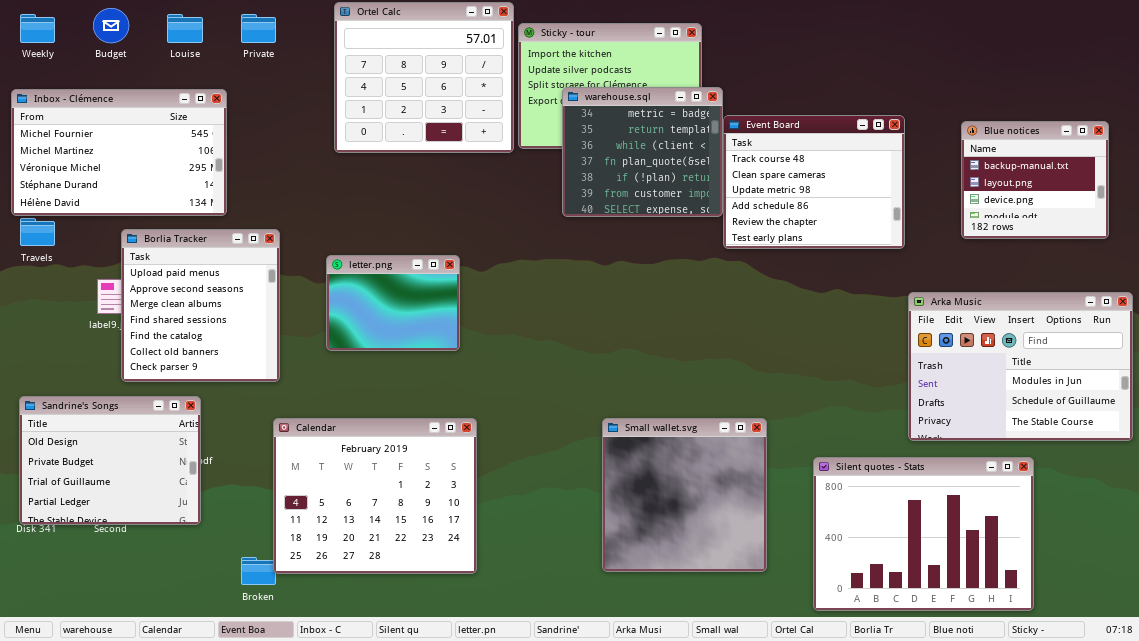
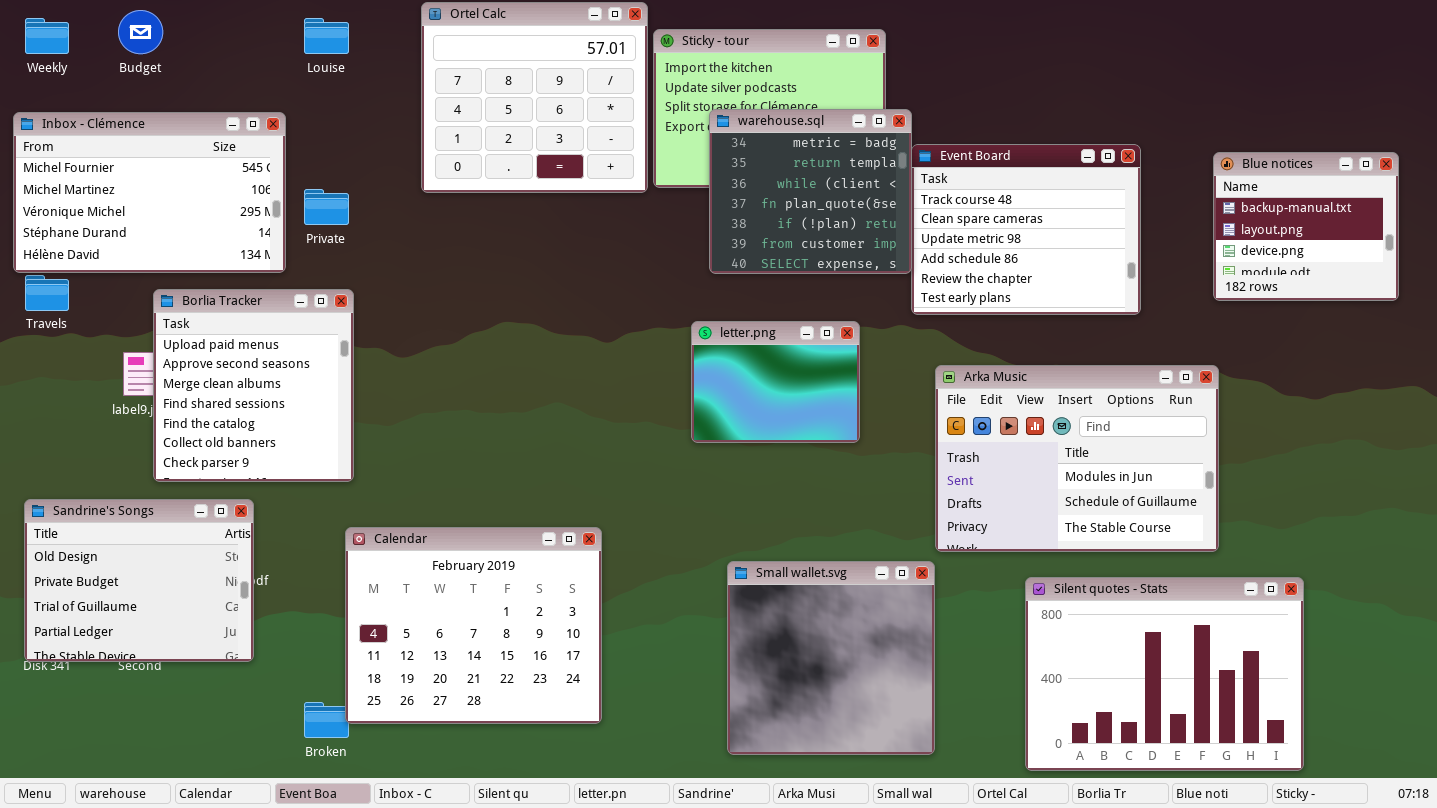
Louise: [167,14,203,43] -> [304,18,349,54], moved
Private: [241,14,276,43] -> [304,189,349,225], moved
letter.png: [326,255,460,351] -> [691,321,860,443], moved
Arka Music: [908,292,1133,441] -> [935,365,1219,552], moved
Small wallet.svg: [602,418,767,572] -> [727,561,935,755], moved

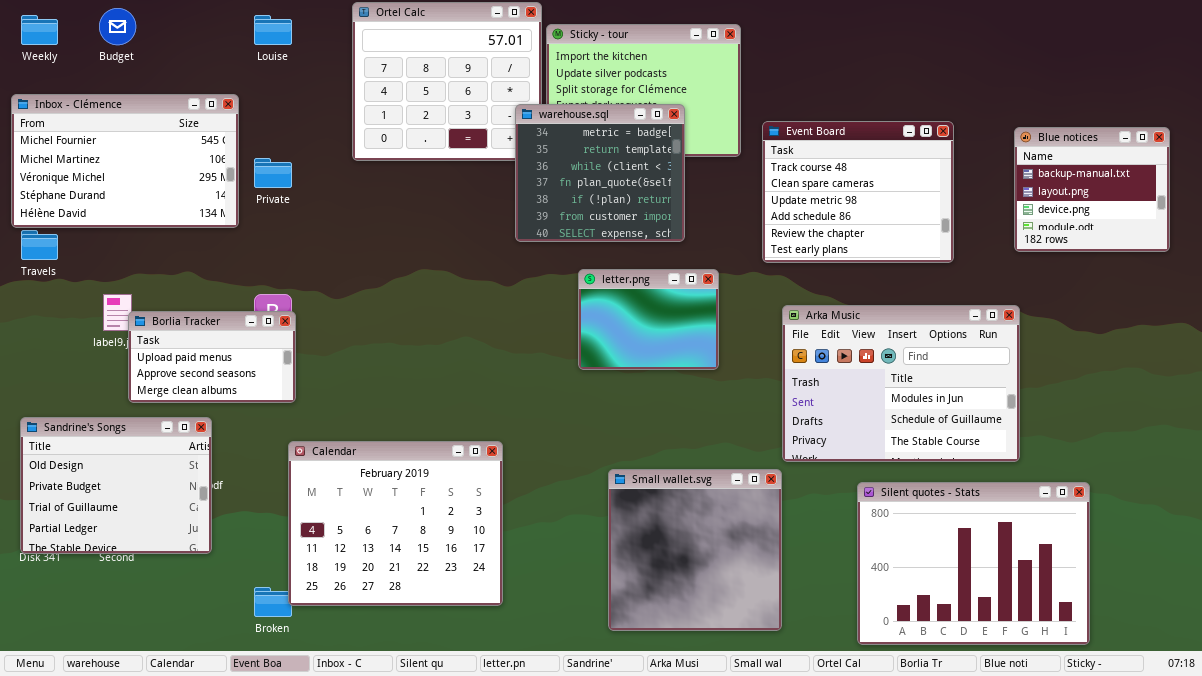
warehouse.sql: [709,109,912,274] -> [515,104,685,242], moved
Borlia Tracker: [153,289,354,482] -> [128,311,296,403], resized

